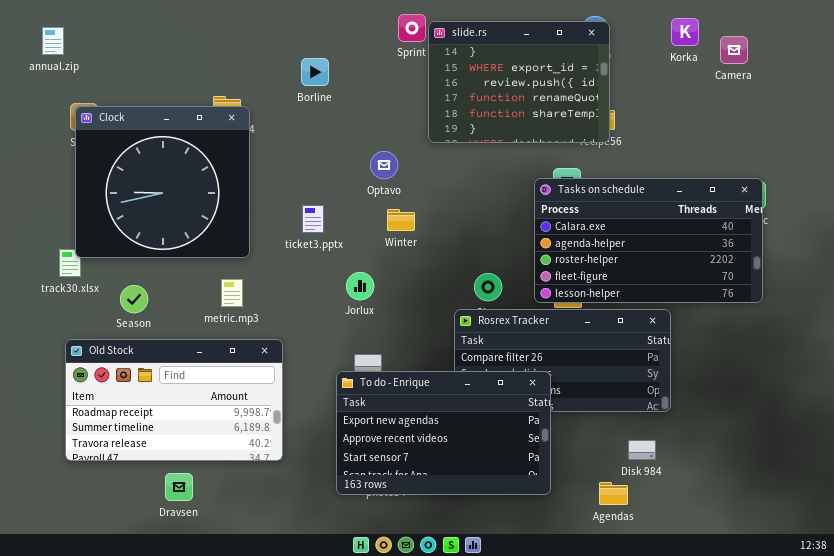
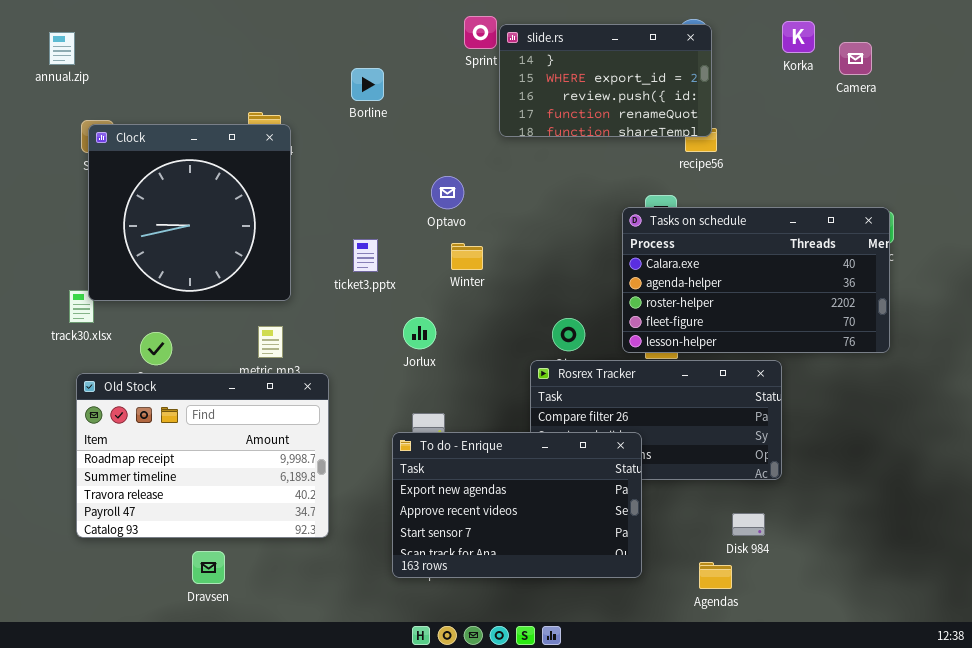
slide.rs: [428,21,610,143] -> [499,24,712,137], resized
Old Stock: [65,339,283,461] -> [76,373,329,538], resized

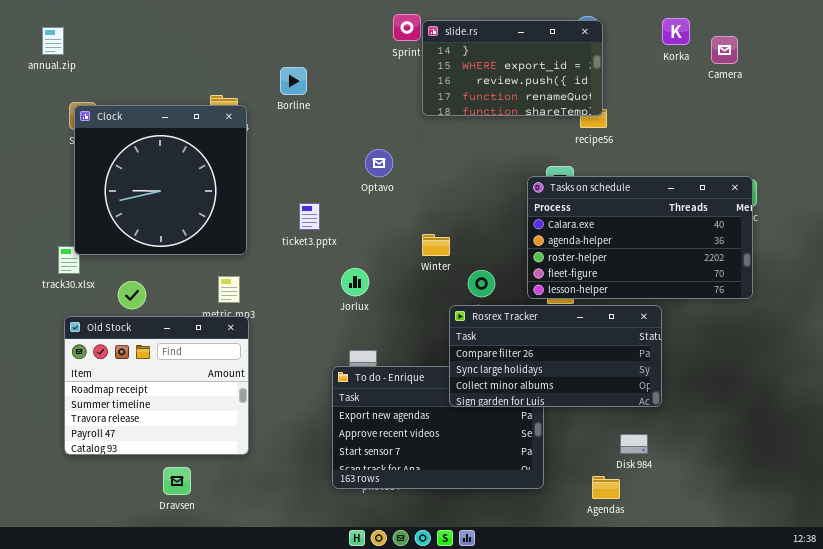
Borline: [351,68,384,101] -> [280,67,307,95], moved
Winter: [451,243,483,270] -> [422,234,450,256], moved
Rosrex Tracker: [530,360,782,480] -> [449,305,662,407], raised
Old Stock: [76,373,329,538] -> [64,316,249,455], resized

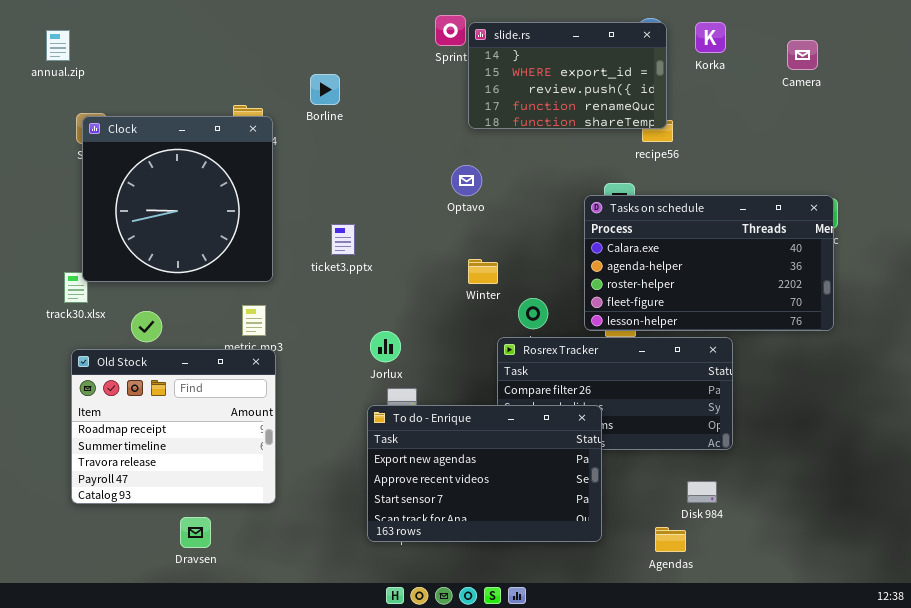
Korka: [662,18,690,45] -> [695,22,726,53], moved
Optavo: [365,149,393,177] -> [451,165,482,196], moved
Jorlux: [341,268,369,296] -> [370,331,401,362], moved
To do - Enrique: [332,366,544,489] -> [367,405,602,542], raised

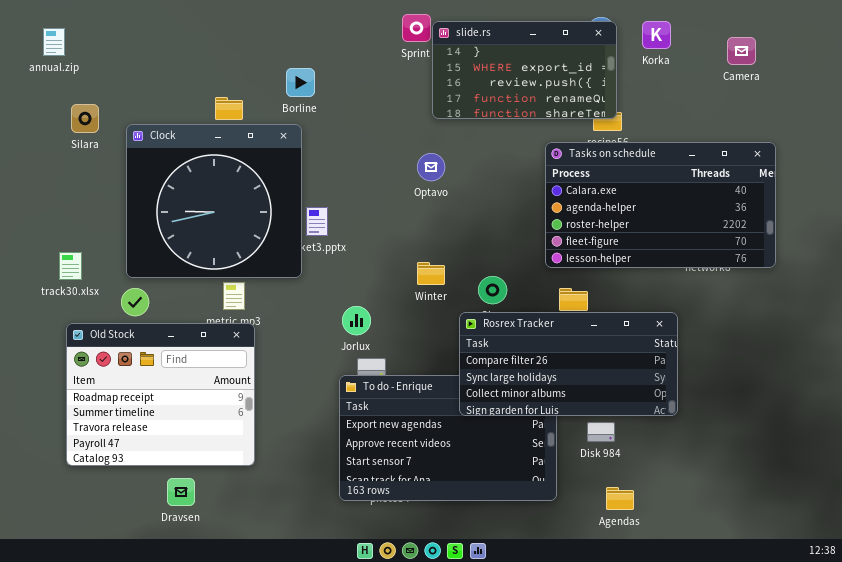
Clock: [82,116,273,282] -> [126,124,302,278], moved
Tasks on schedule: [584,195,834,331] -> [545,142,776,268], moved
Winter: [468,259,498,284] -> [417,262,445,285], moved
Rosrex Tracker: [497,337,733,450] -> [459,312,678,416], raised
Disk 984: [687,481,717,503] -> [587,422,615,442], moved

